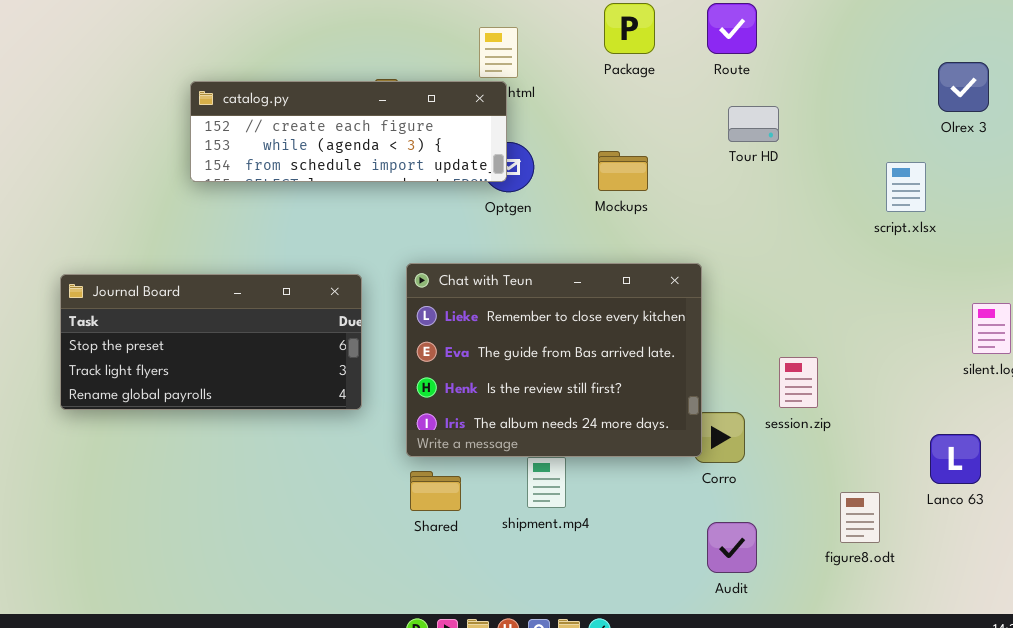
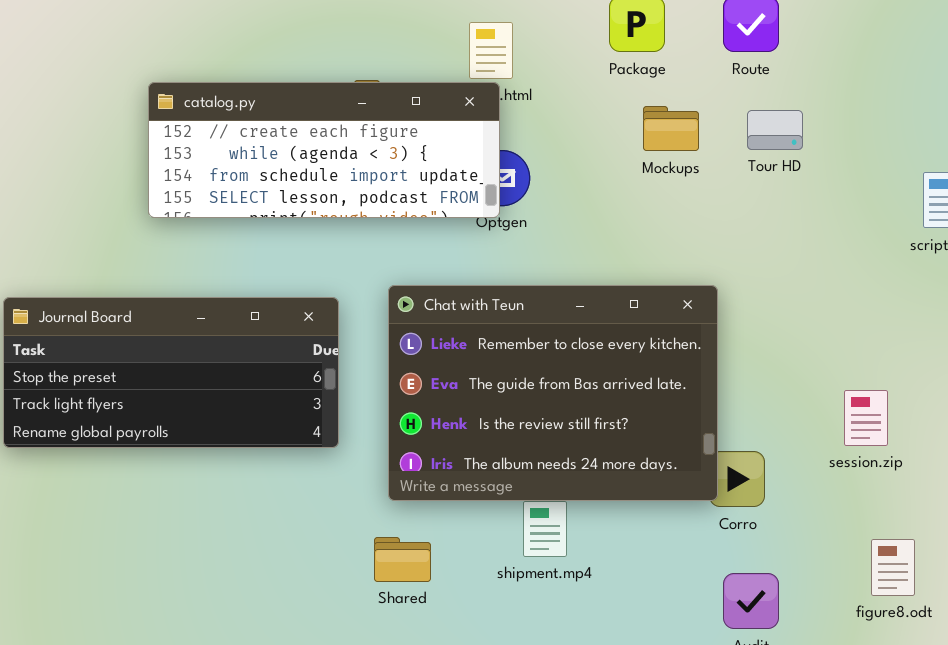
catalog.py: [190,81,507,182] -> [148,82,500,218], resized
Mockups: [598,151,648,191] -> [643,106,699,151], moved
session.zip: [779,357,818,408] -> [844,390,888,446], moved
Shared: [410,471,461,511] -> [374,537,431,582], moved

